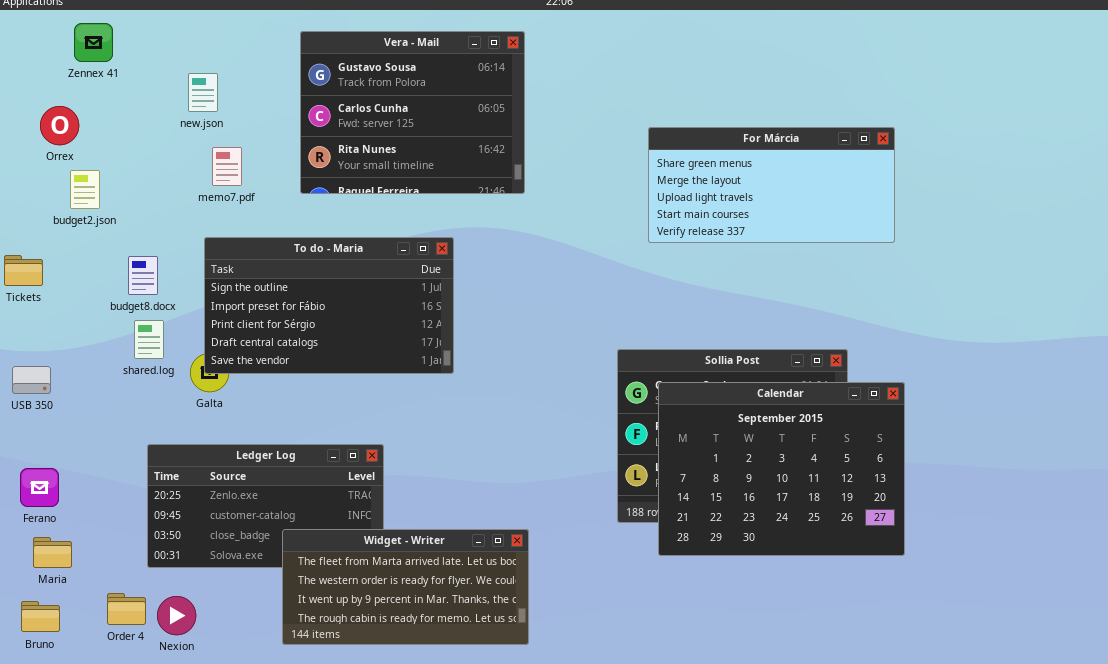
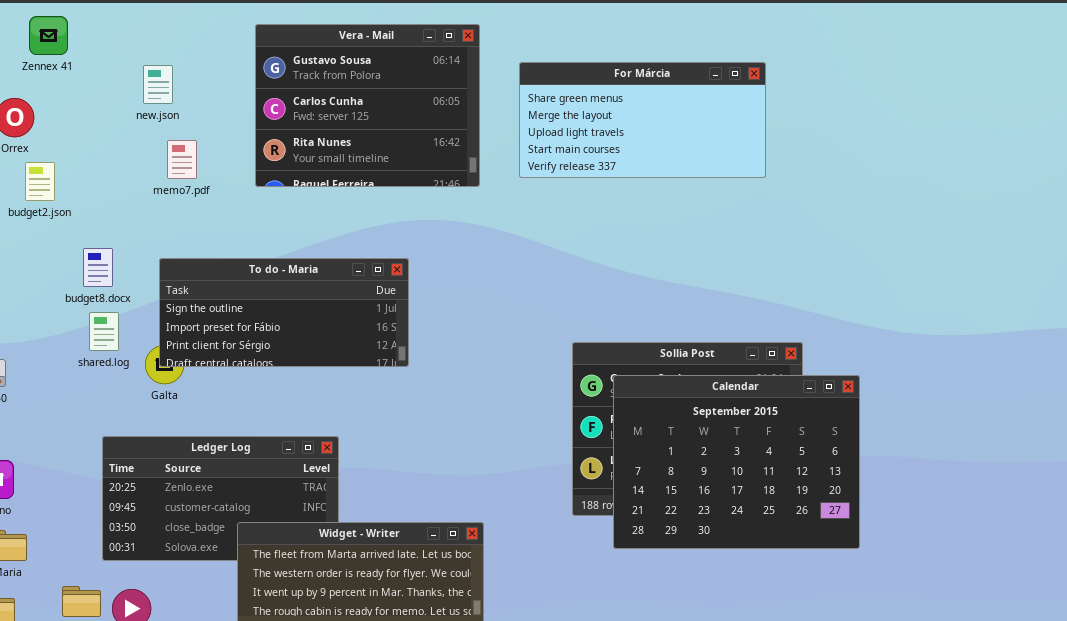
For Márcia: [648,127,895,243] -> [519,62,766,178], moved
To do - Maria: [204,237,454,374] -> [159,258,409,367], resized

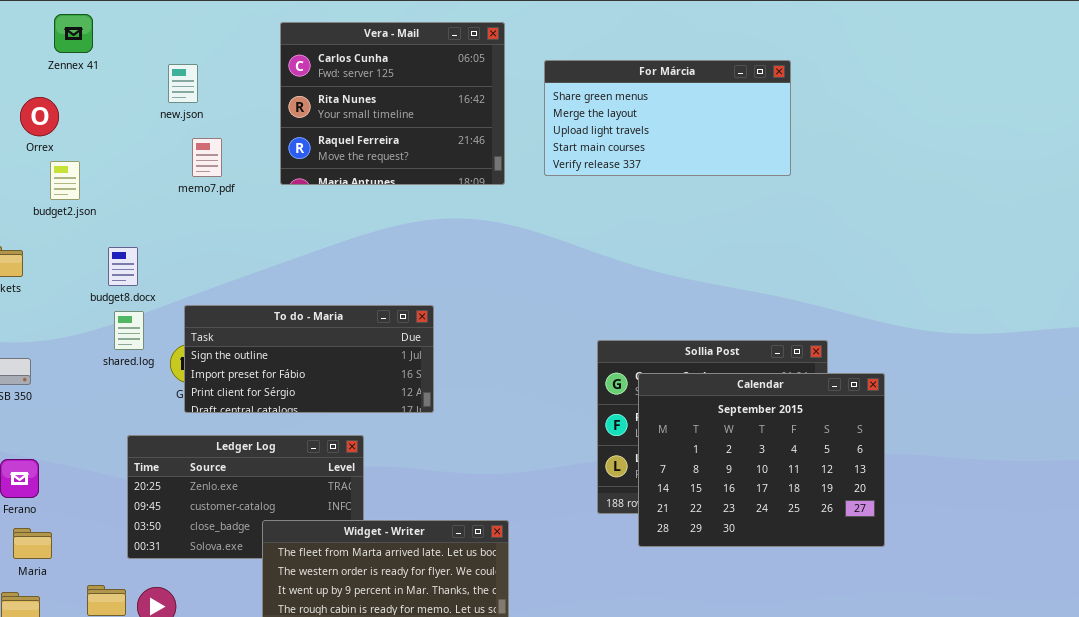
Vera - Mail: [255,24,480,187] -> [280,22,505,185], scrolled down 1 row
To do - Maria: [159,258,409,367] -> [184,305,434,413], moved

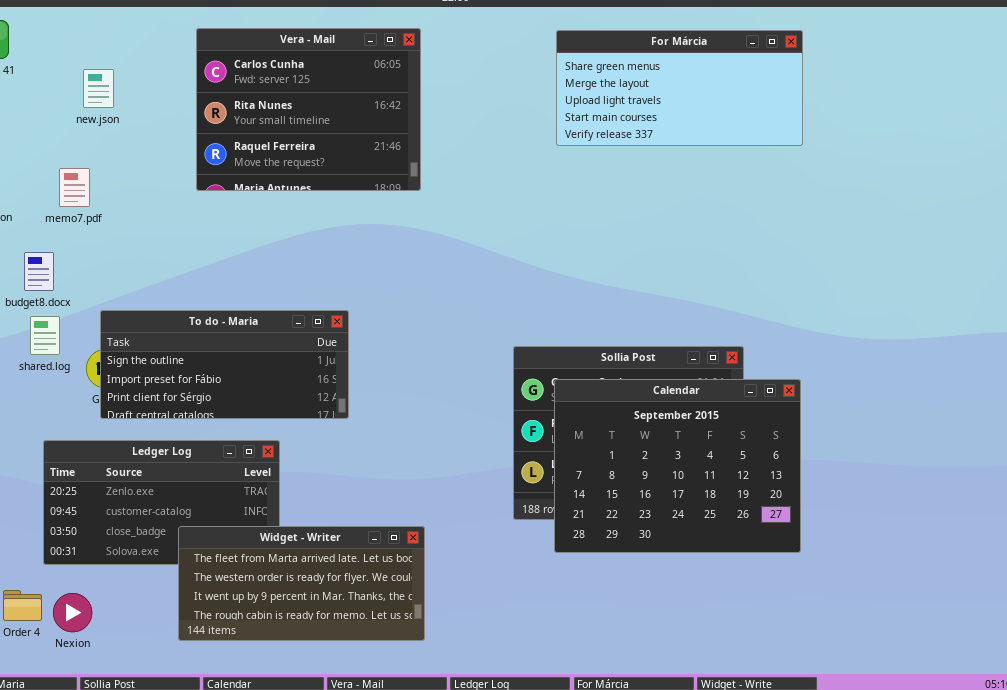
For Márcia: [544,60,791,176] -> [556,30,803,146], moved
memo7.pdf: [192,138,222,177] -> [59,168,90,207], moved

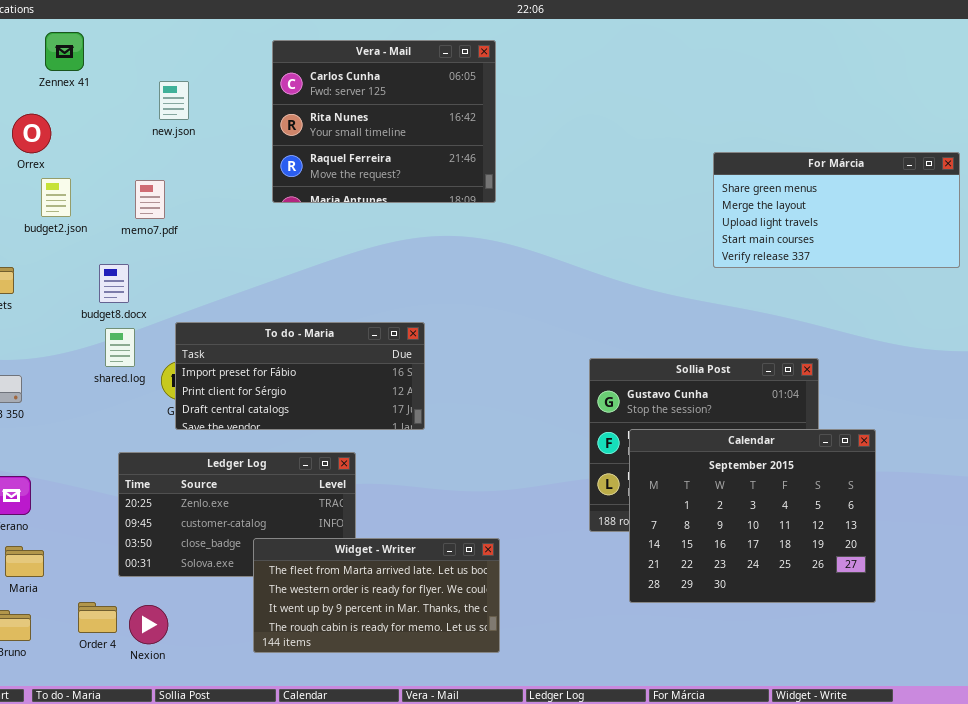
For Márcia: [556,30,803,146] -> [713,152,960,268], moved
To do - Maria: [100,310,349,419] -> [175,322,425,430], scrolled down 1 row
Calendar: [554,379,801,553] -> [629,429,876,603], moved

